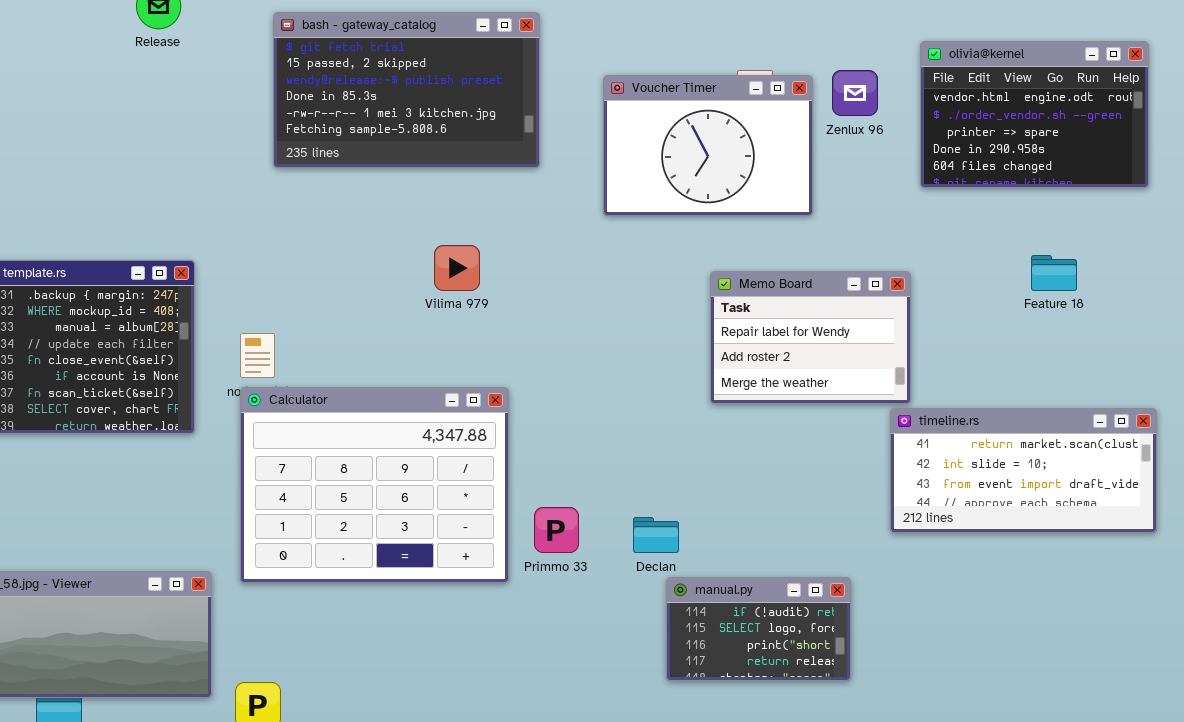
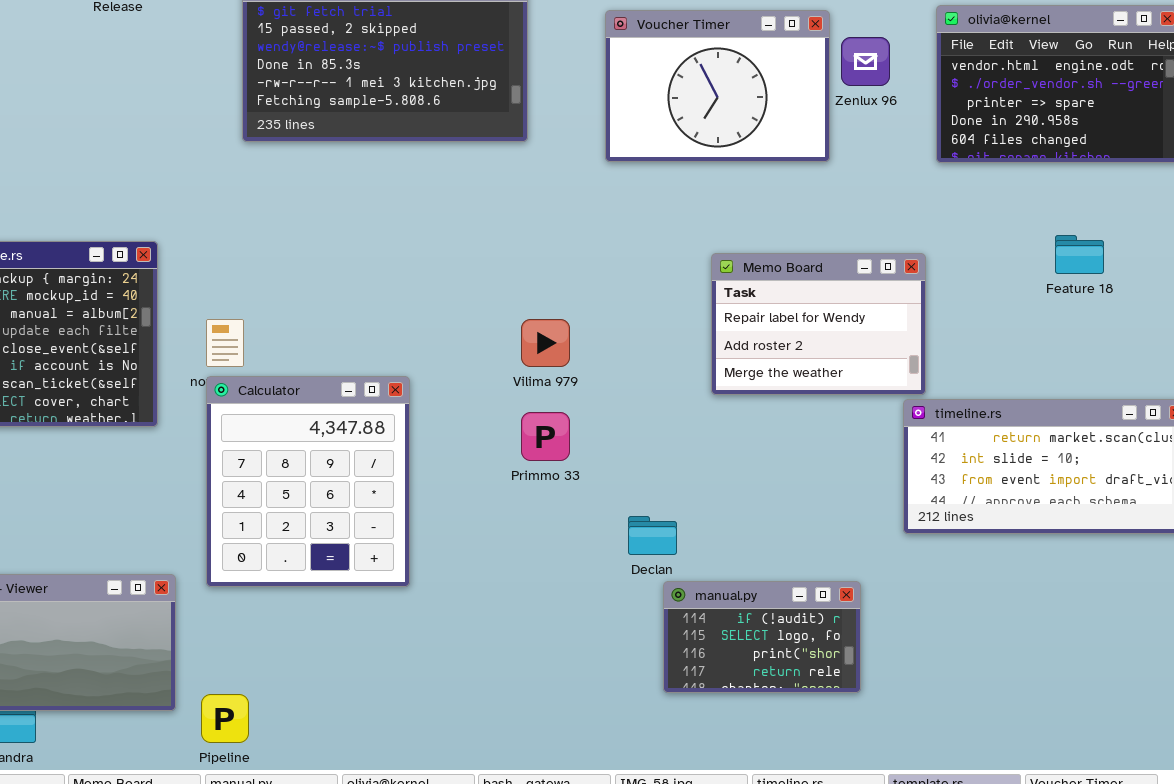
Voucher Timer: [603,75,813,216] -> [605,10,830,162], moved
Vilima 979: [434,245,480,291] -> [521,319,570,367], moved
Calculator: [240,387,509,583] -> [206,376,410,587], resized
Primmo 33: [534,507,579,553] -> [521,412,570,461], moved

